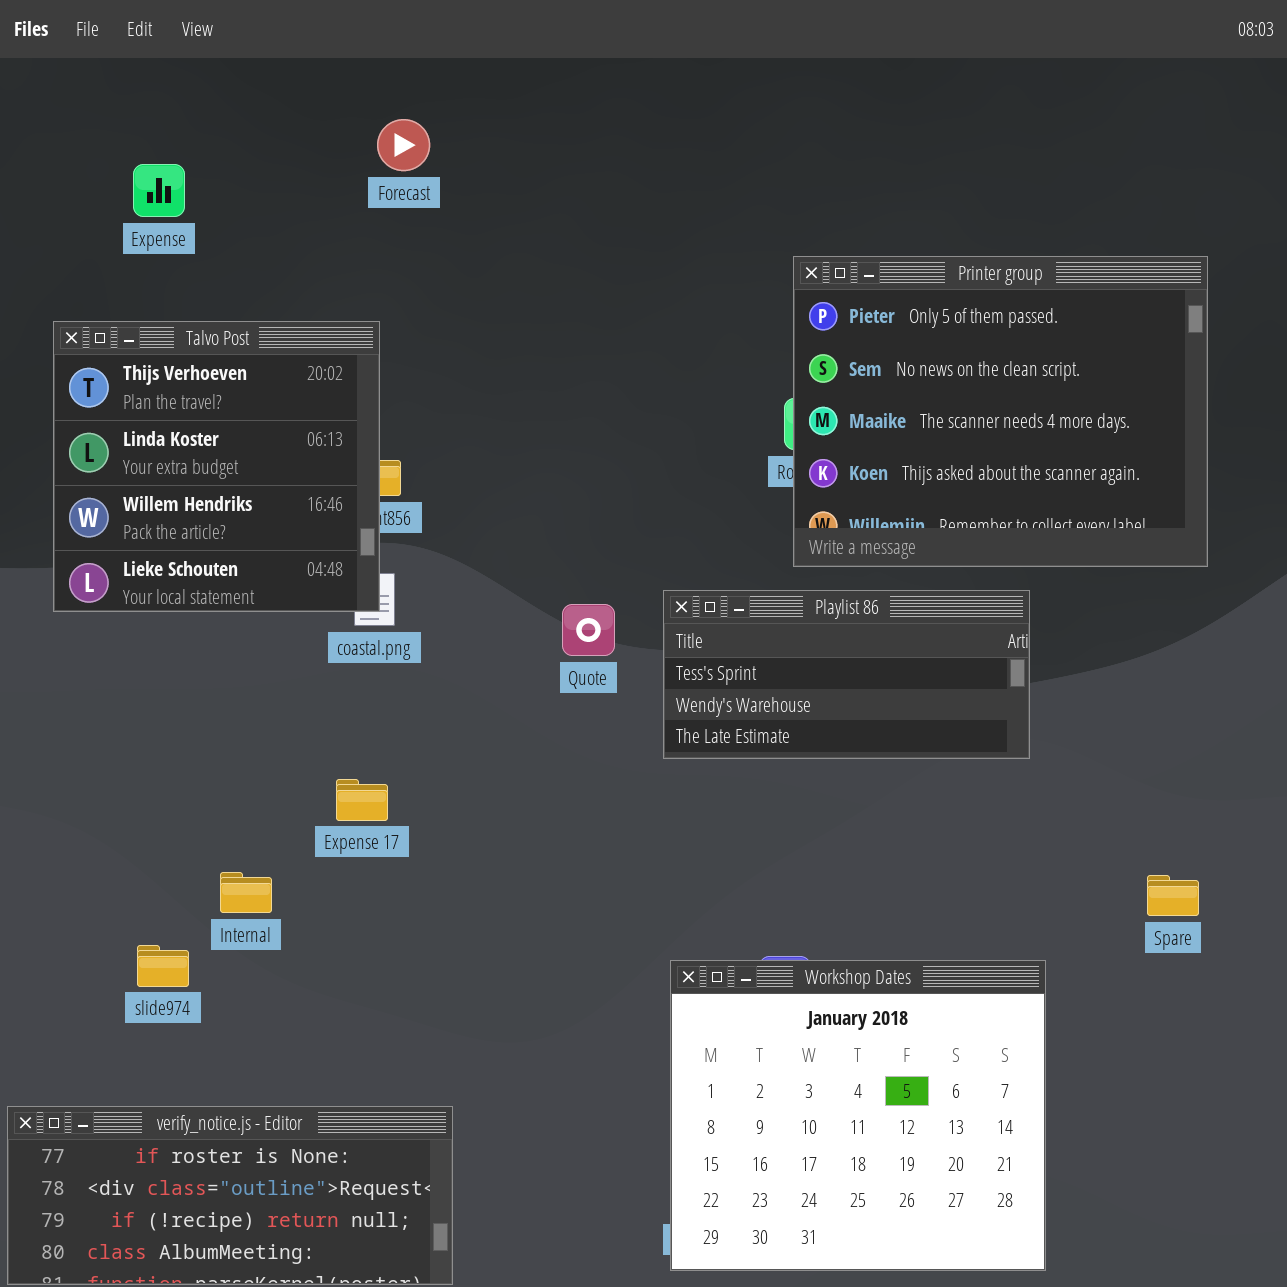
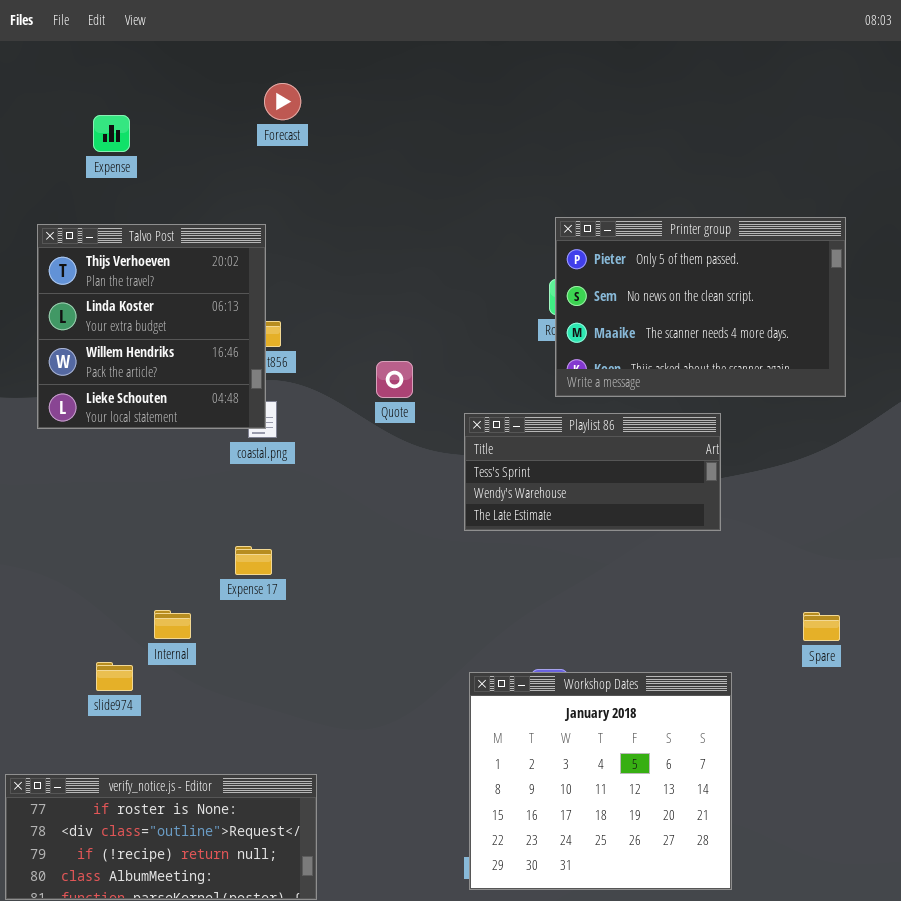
Printer group: [793,256,1208,567] -> [555,217,846,397], resized
Quote: [562,604,615,656] -> [376,361,413,398], moved

